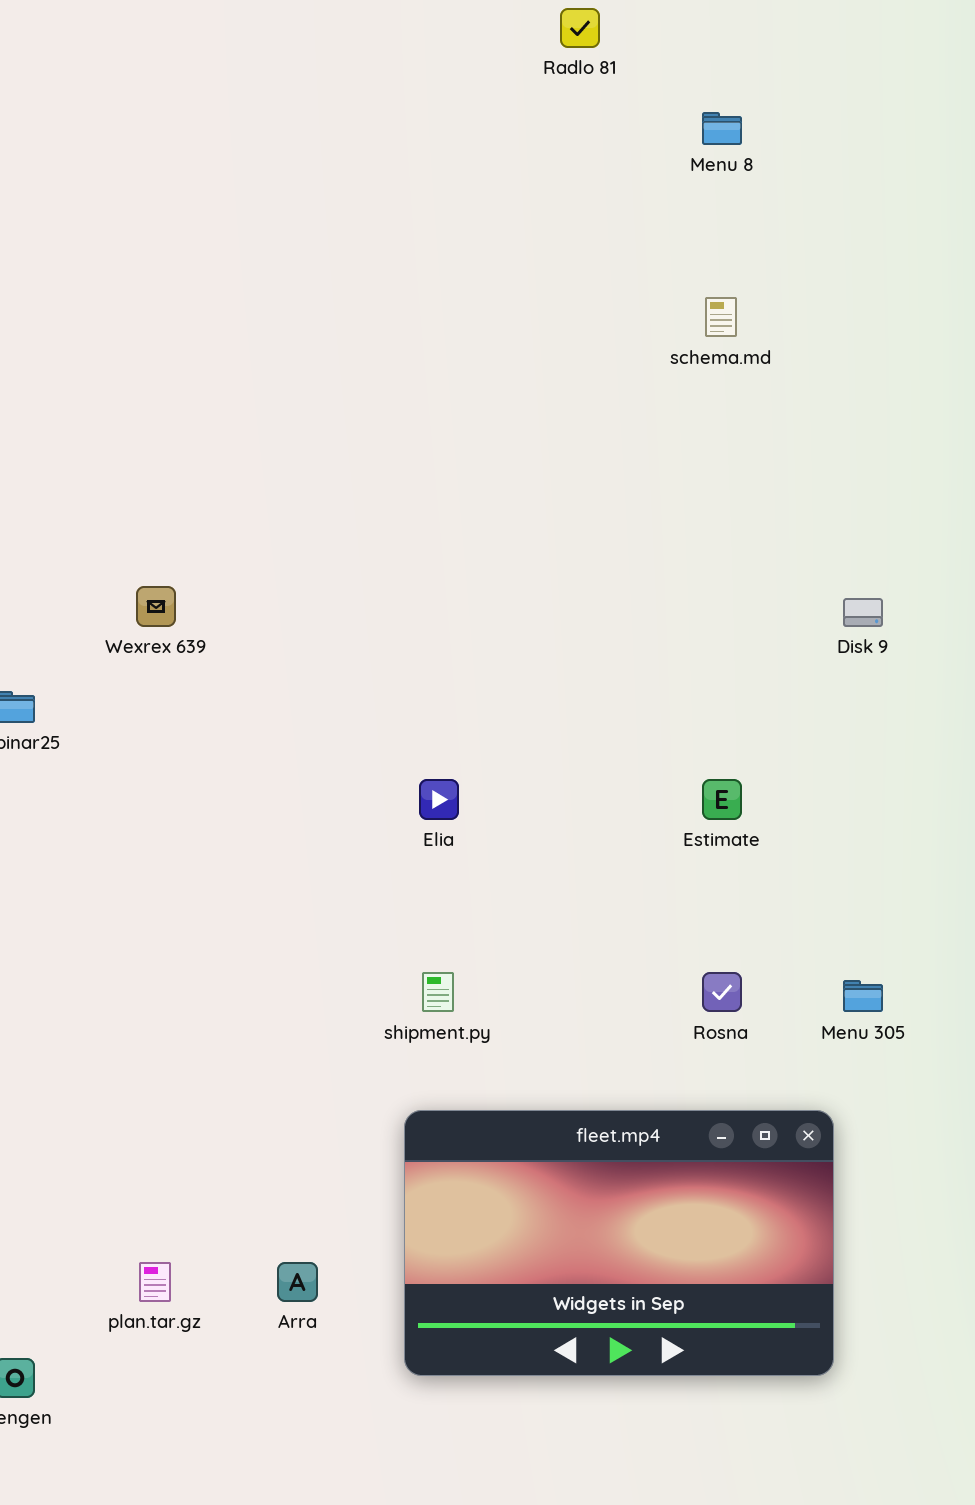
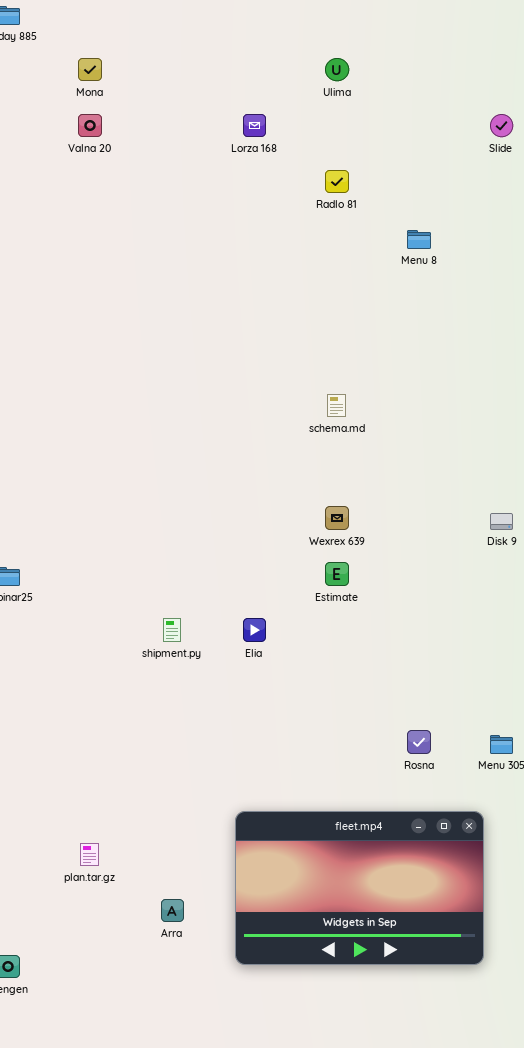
schema.md: [705,297,737,337] -> [327,394,346,417], moved
Wexrex 639: [136,586,176,627] -> [325,506,349,530], moved
Estimate: [702,779,742,820] -> [325,562,349,586], moved
shipment.py: [422,972,454,1012] -> [163,618,181,642], moved
plan.tar.gz: [139,1262,171,1302] -> [80,843,99,866], moved

